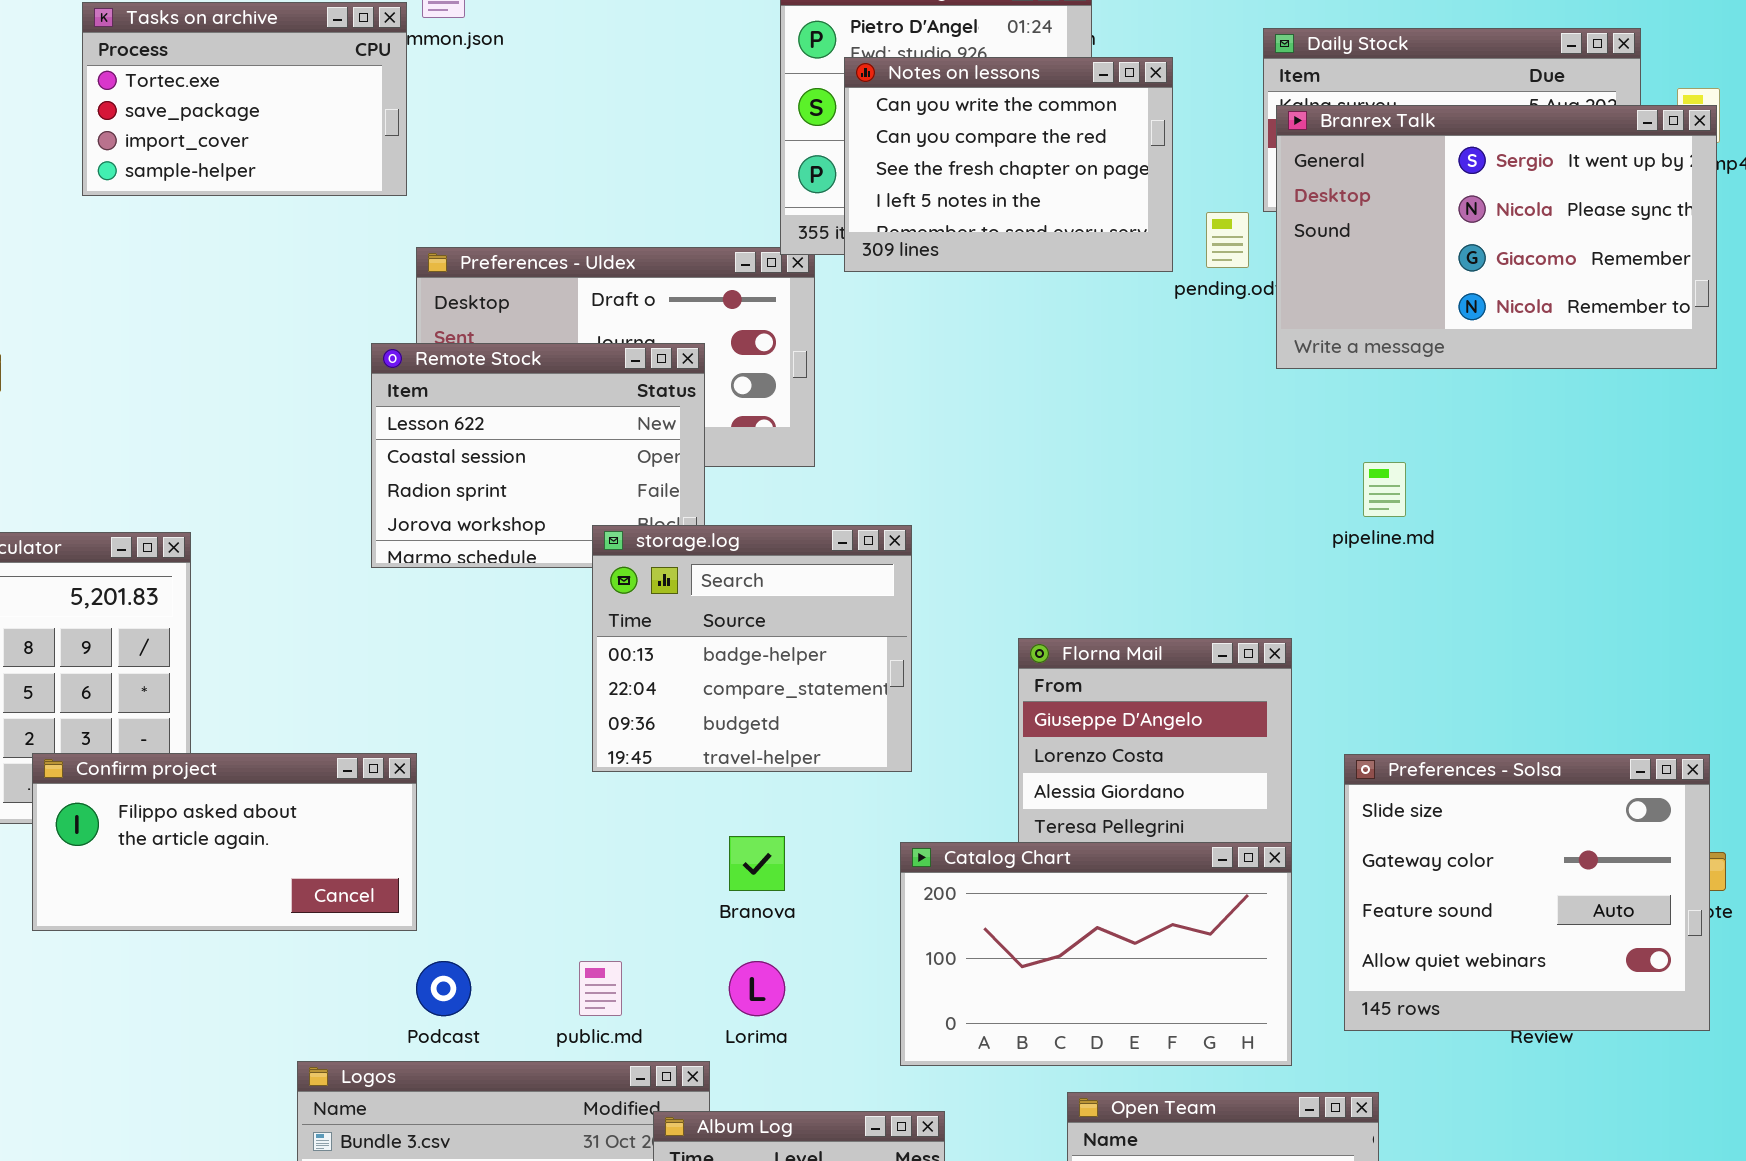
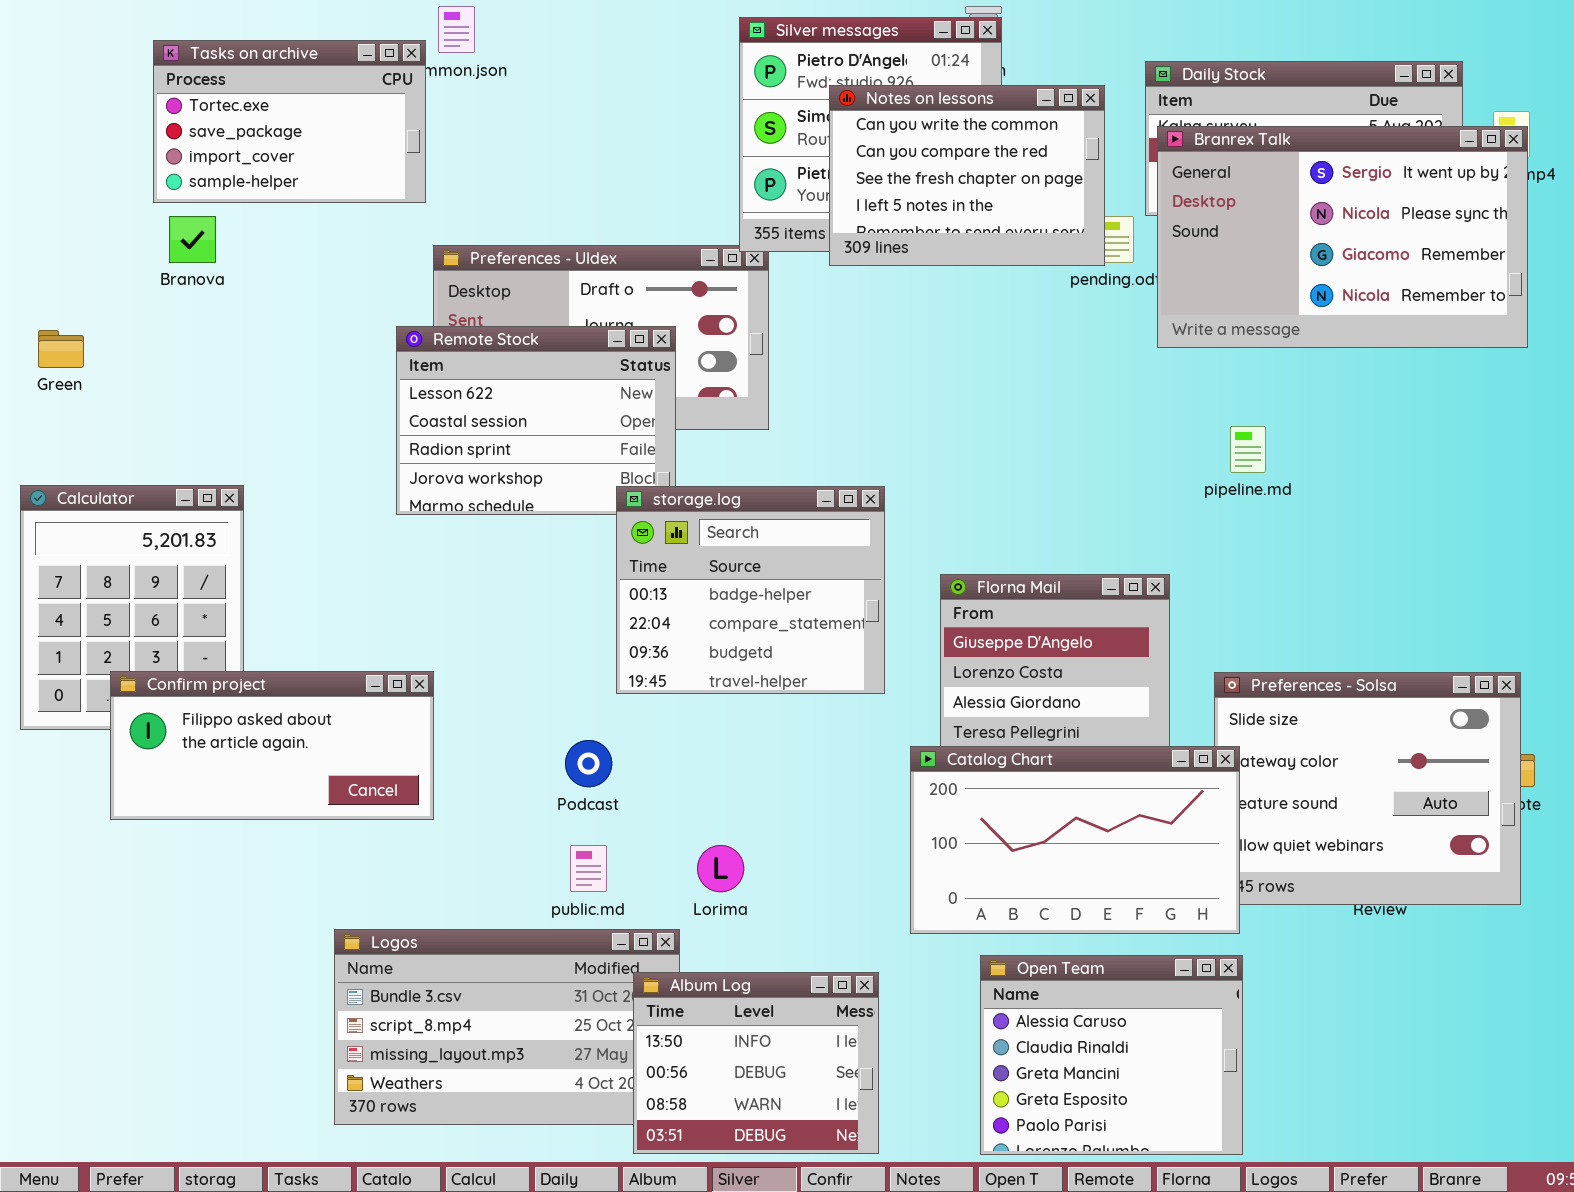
Notes on lessons: [844,57,1173,272] -> [829,85,1105,266], moved
storage.log: [592,525,912,772] -> [616,486,885,694], moved
Branova: [729,836,785,891] -> [169,216,216,263], moved
Catalog Chart: [900,842,1292,1066] -> [910,746,1240,934], moved
Podcast: [416,961,471,1016] -> [565,740,612,787], moved

